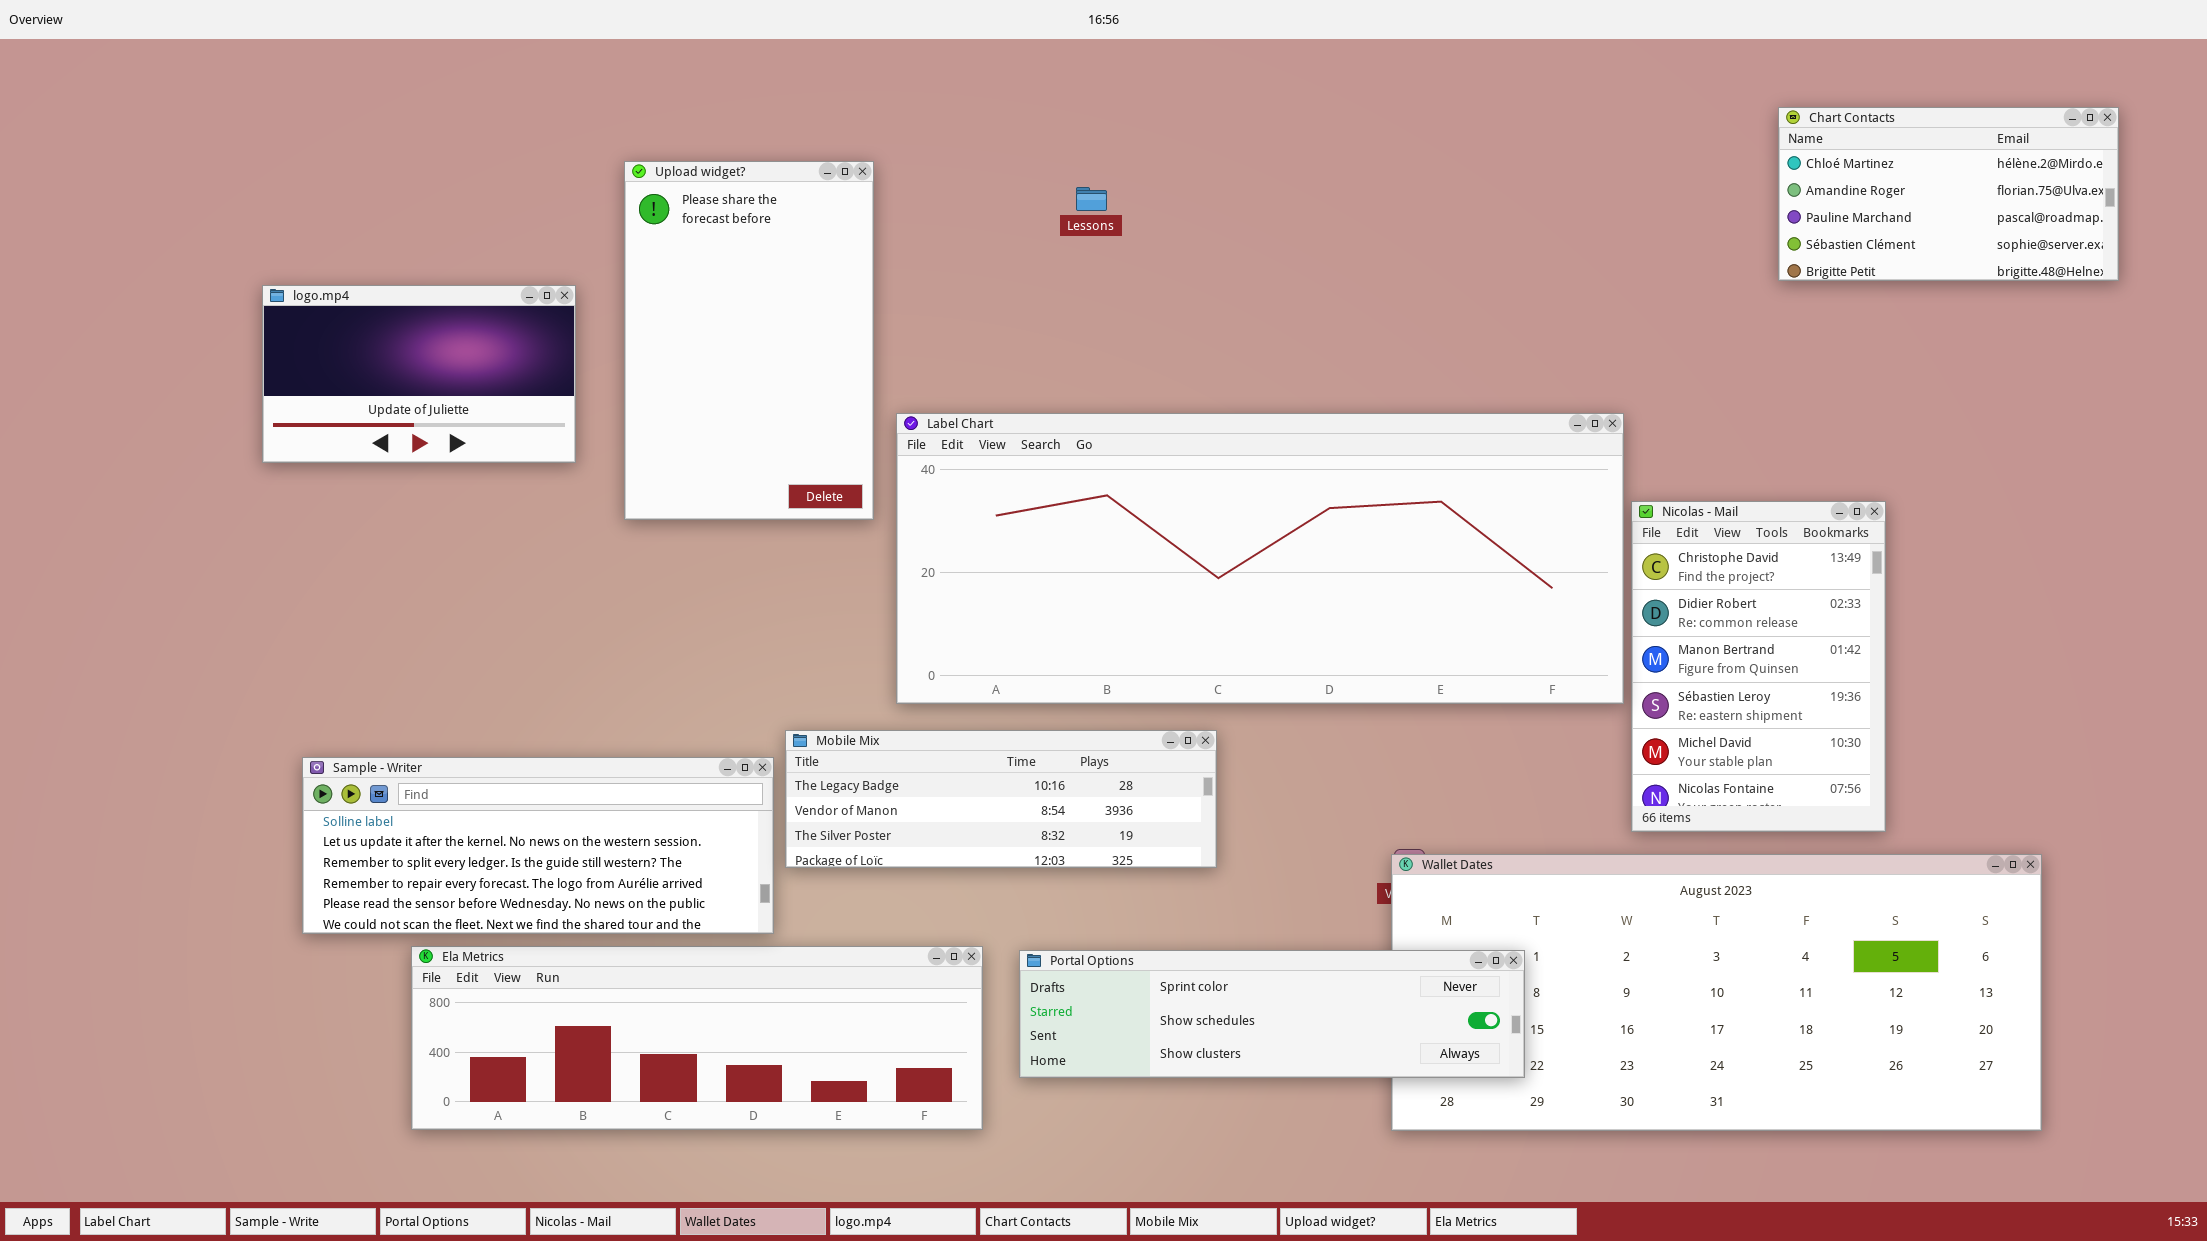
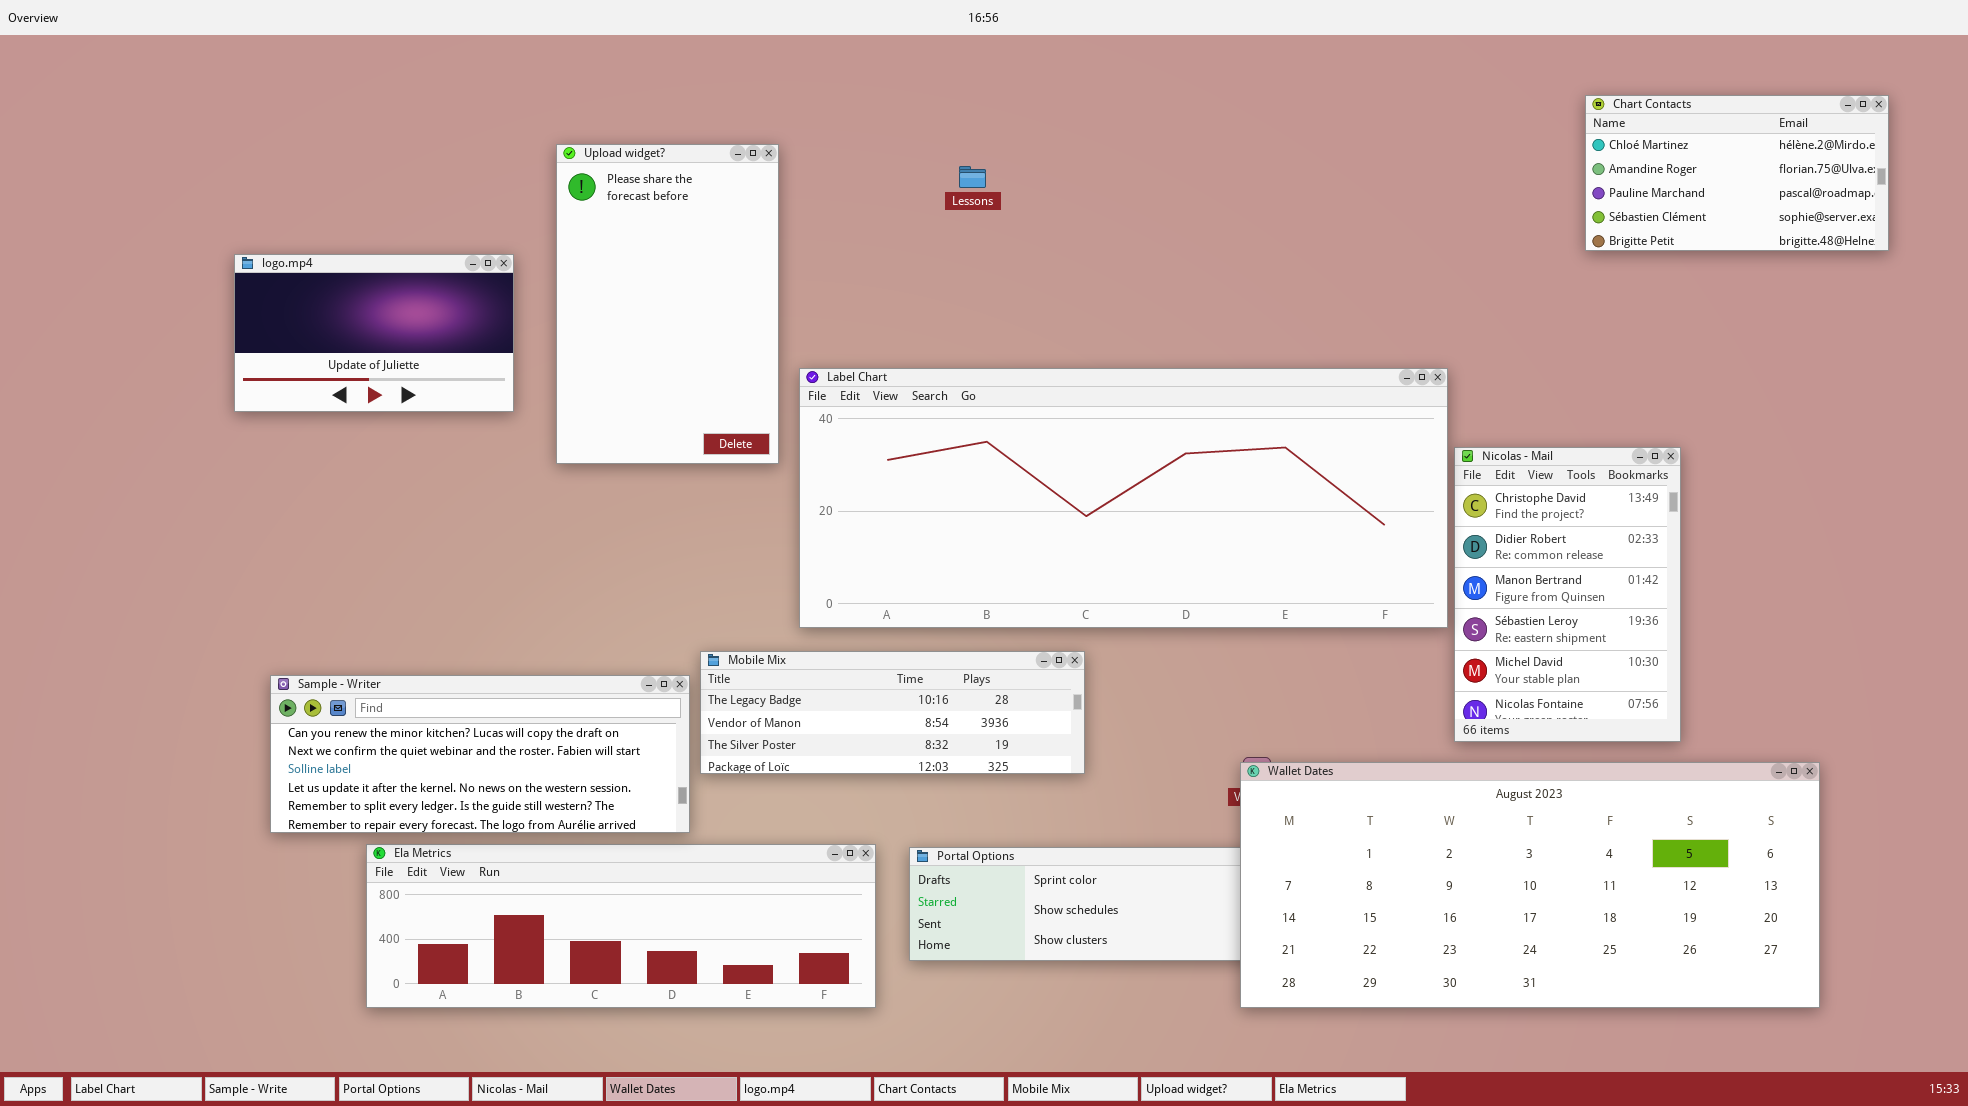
Sample - Writer: [302,757,774,934] -> [270,675,690,833], scrolled up 2 rows
Wallet Dates: [1391,854,2042,1131] -> [1240,762,1820,1008], raised

